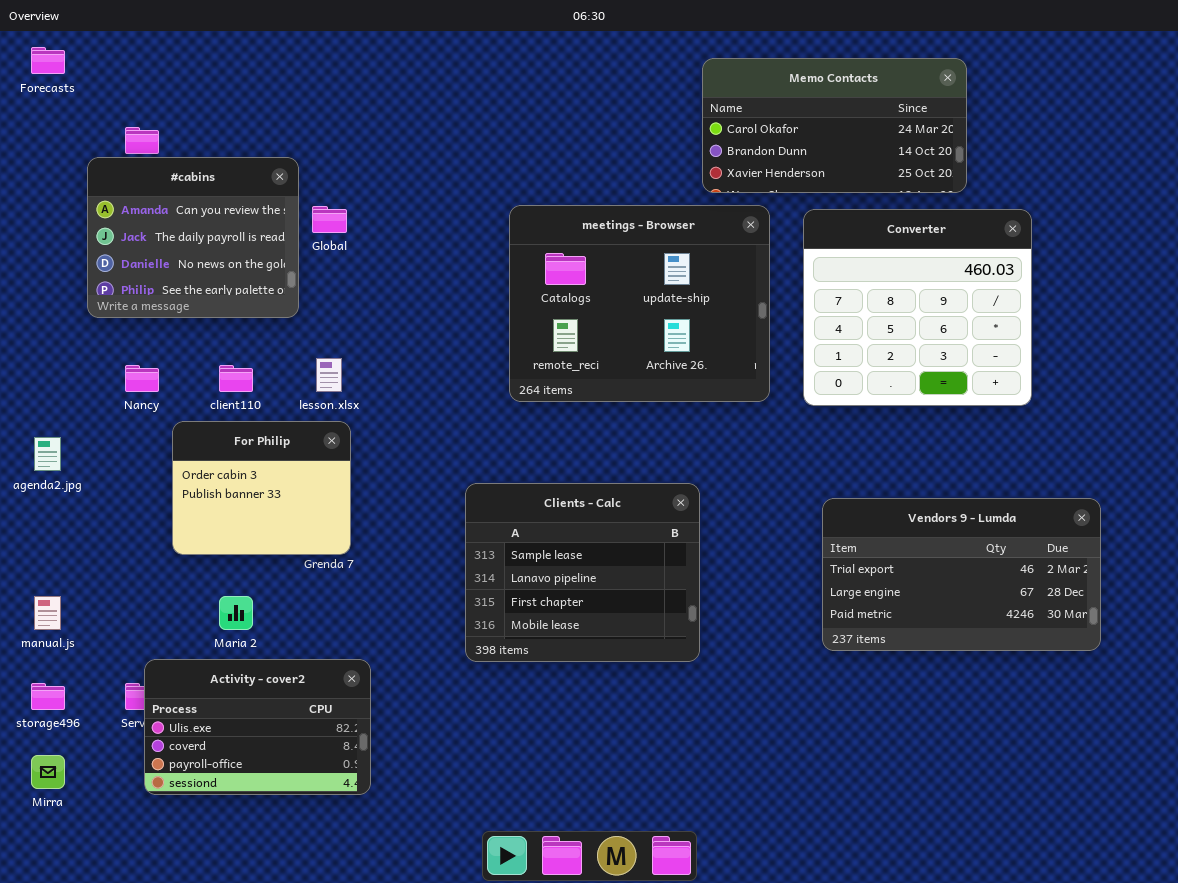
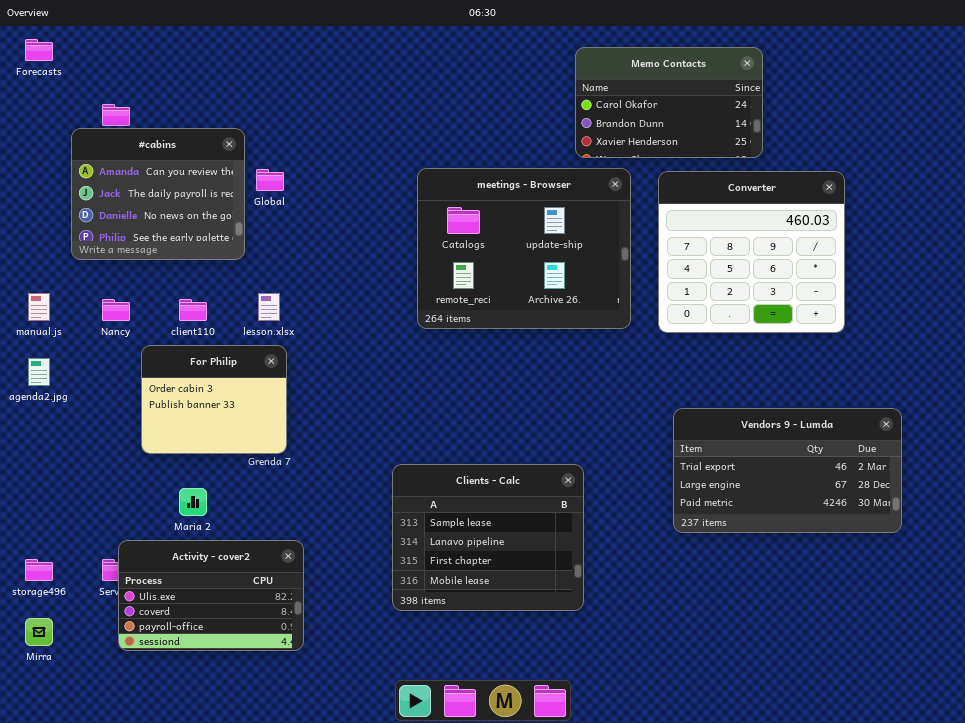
Memo Contacts: [702,58,967,193] -> [575,47,763,158], resized
Clients - Calc: [465,483,700,662] -> [392,464,584,611], moved
manual.js: [34,596,61,630] -> [28,293,50,321], moved

